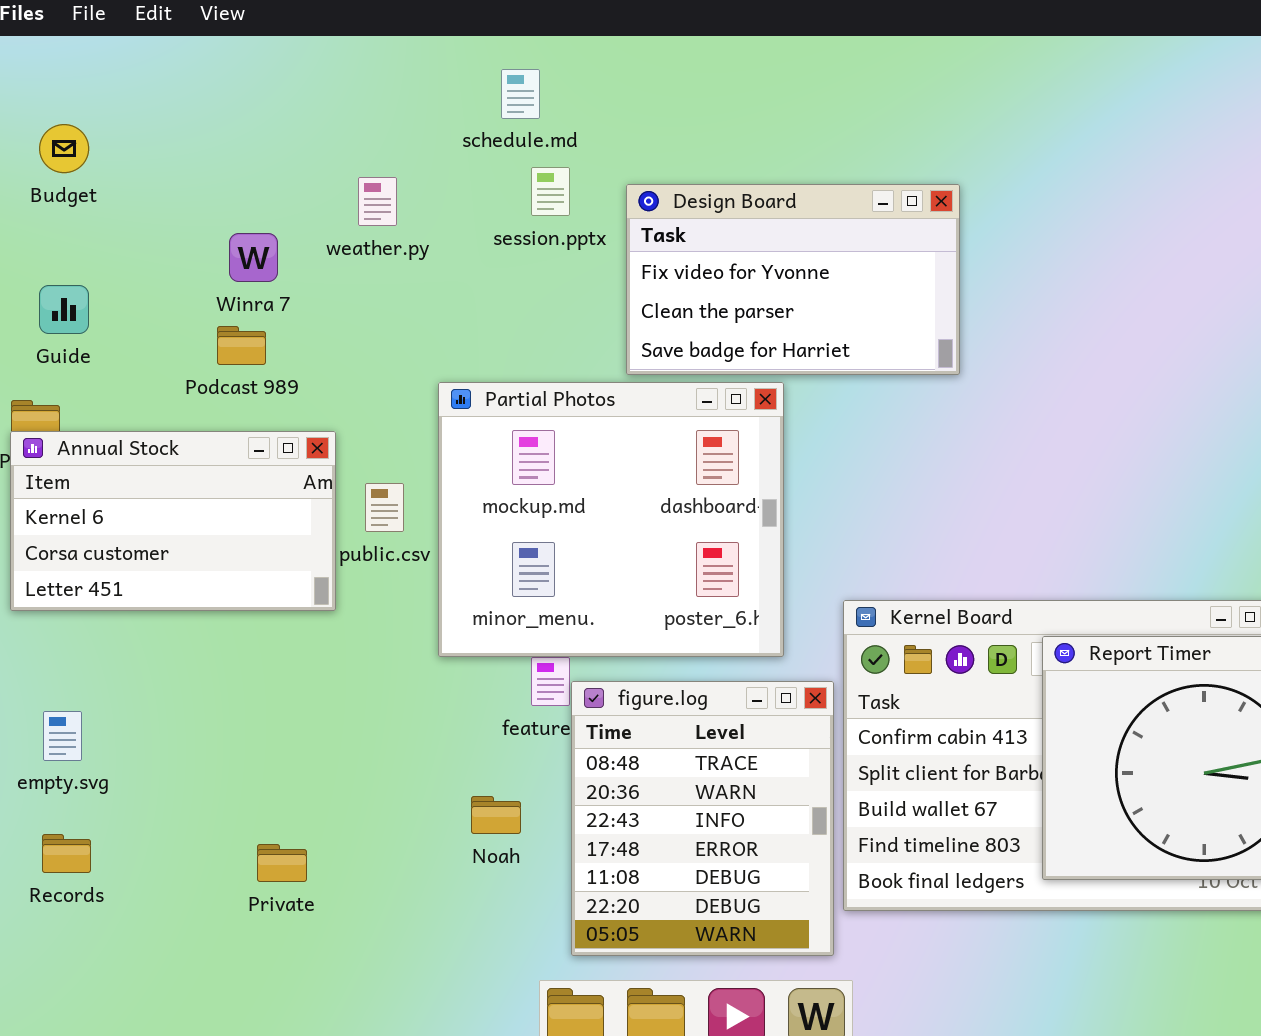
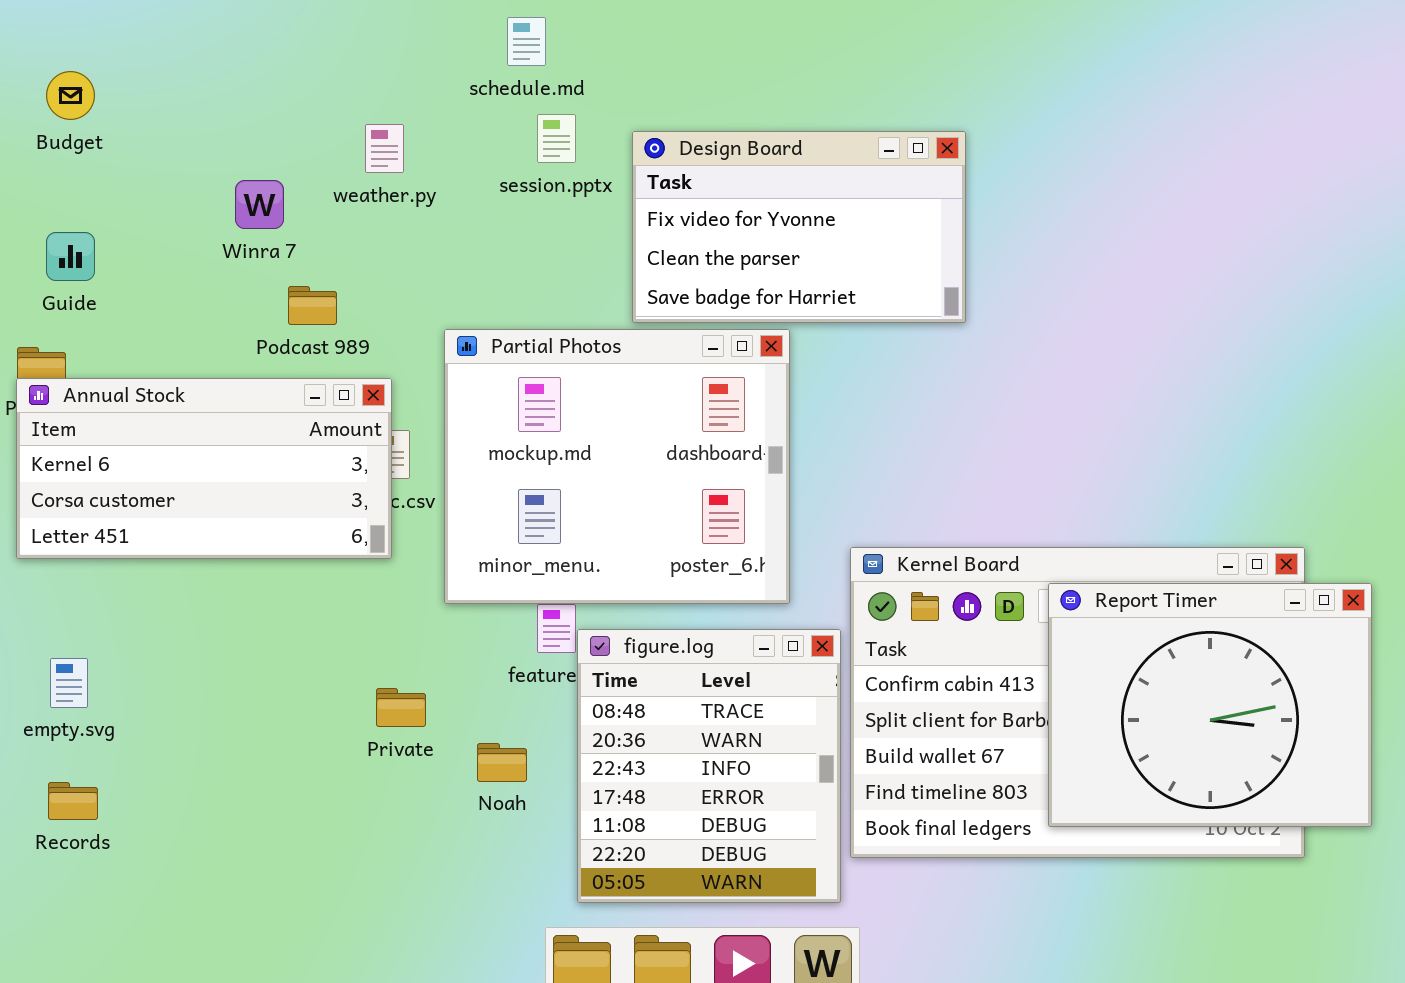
Podcast 989: [217,326,266,365] -> [288,286,337,325], moved
Annual Stock: [10,431,336,611] -> [16,378,392,559], resized
Private: [257,844,307,882] -> [376,688,426,727], moved

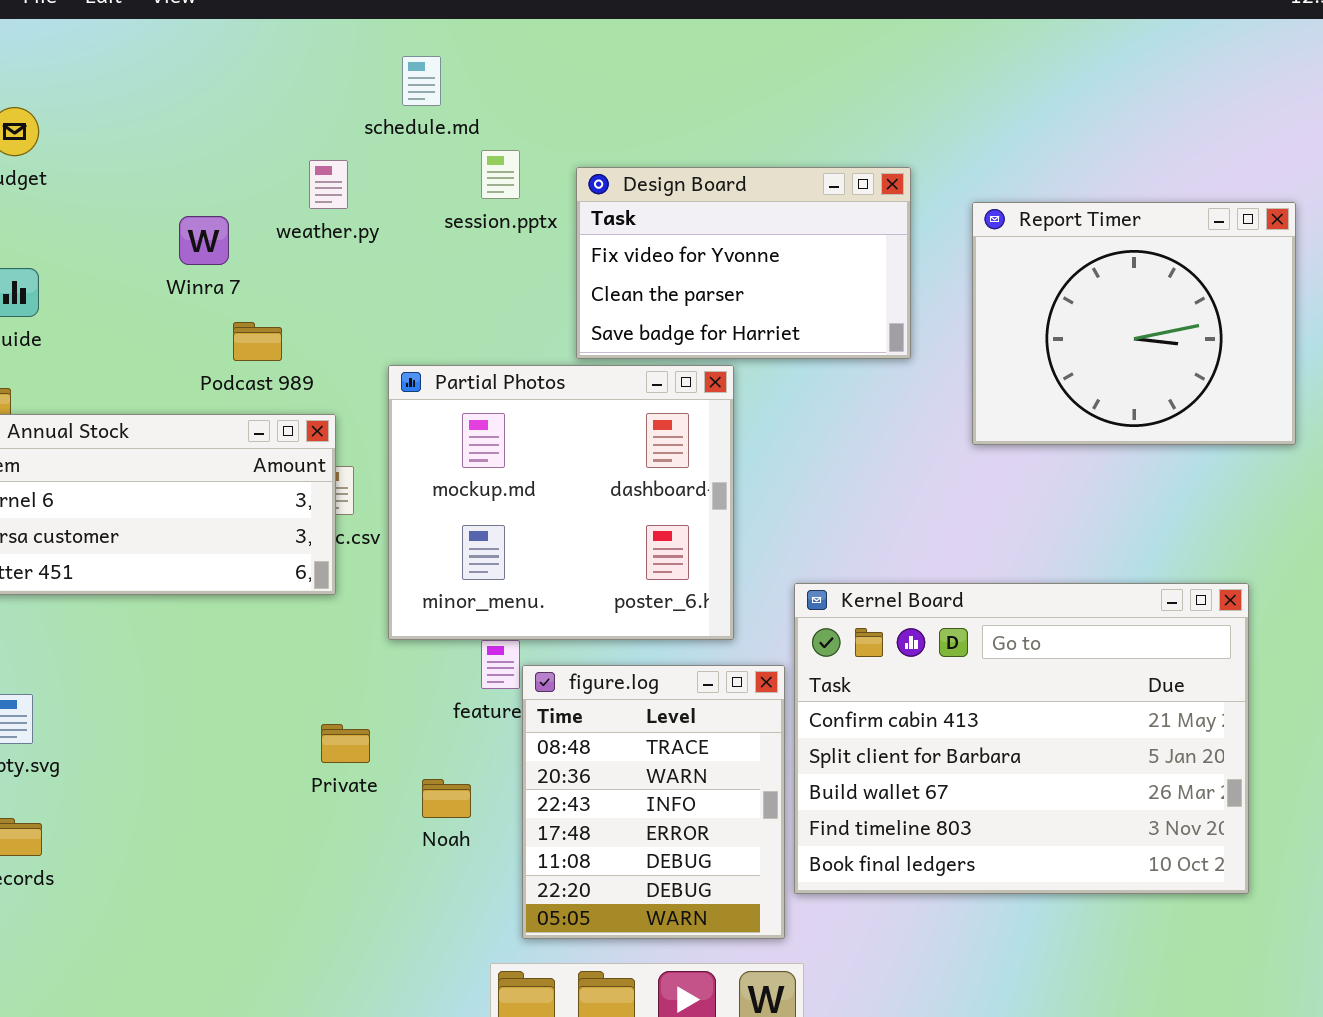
schedule.md: [507,17,546,66] -> [402,56,441,106], moved
Report Timer: [1048,583,1372,827] -> [972,202,1296,445], moved

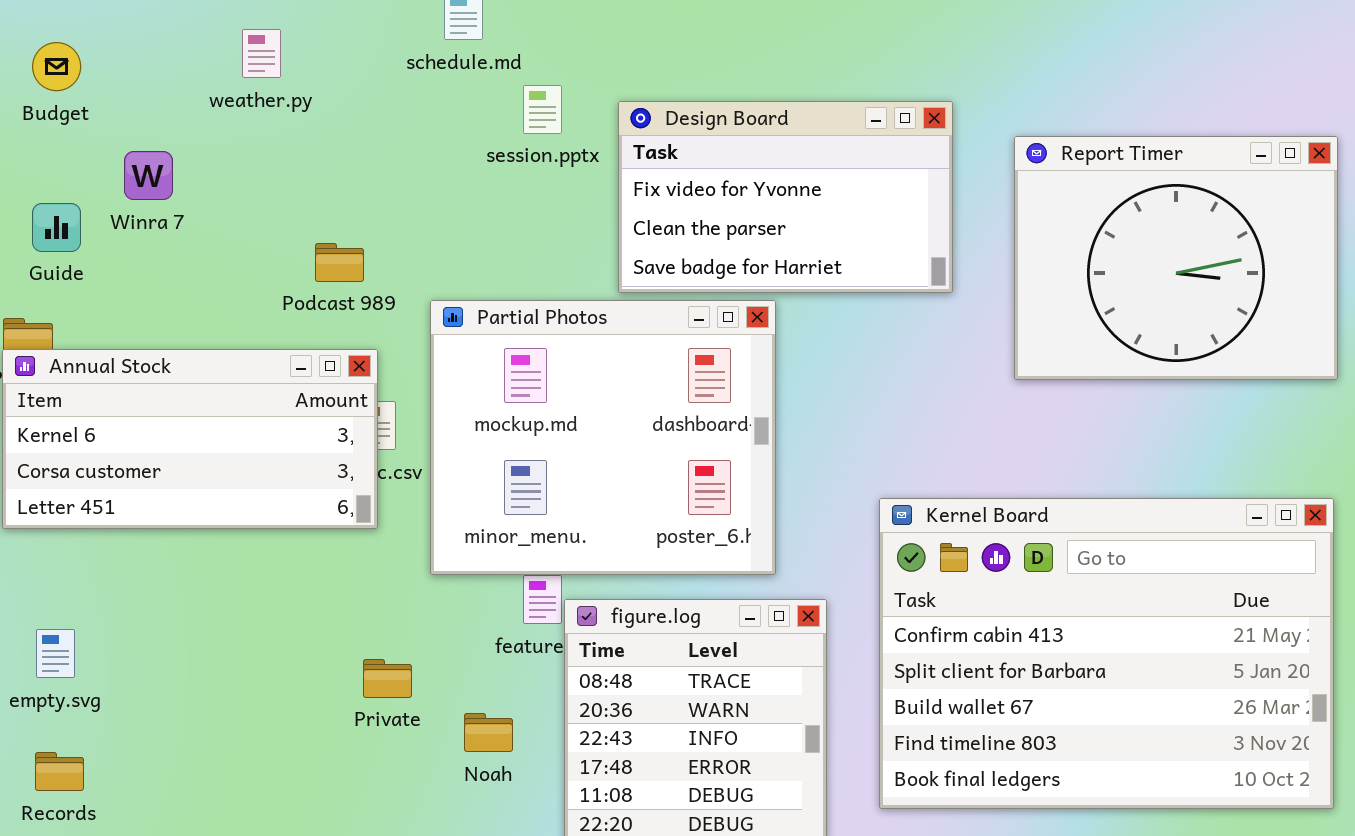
weather.py: [309,160,348,209] -> [242,29,281,78], moved
Winra 7: [179,216,229,265] -> [124,151,173,200], moved
Podcast 989: [233,322,282,361] -> [315,243,364,282], moved
Kernel Board: [794,583,1249,894] -> [879,498,1334,809], moved

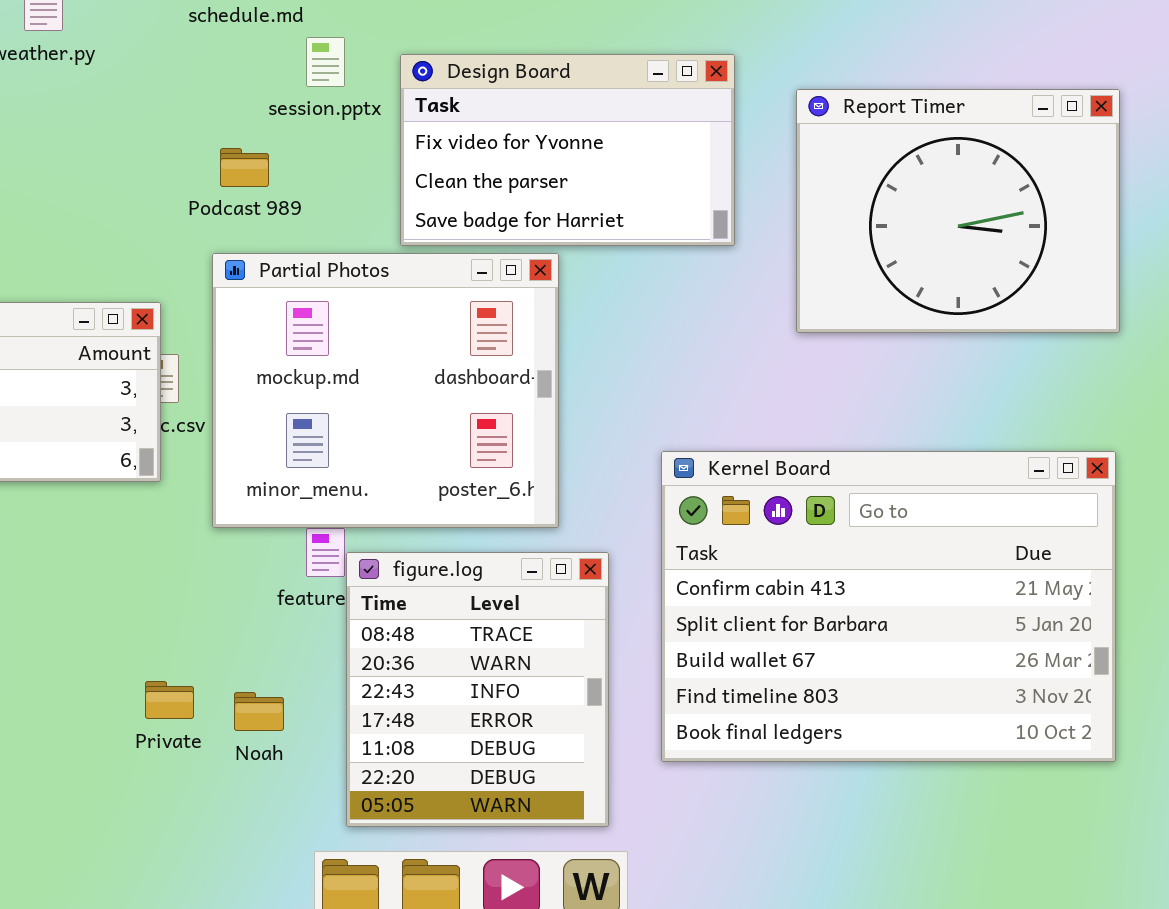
Podcast 989: [315,243,364,282] -> [220,148,269,187], moved
Private: [363,659,412,698] -> [145,681,194,719], moved
Noah: [464,713,513,752] -> [234,692,284,731], moved

